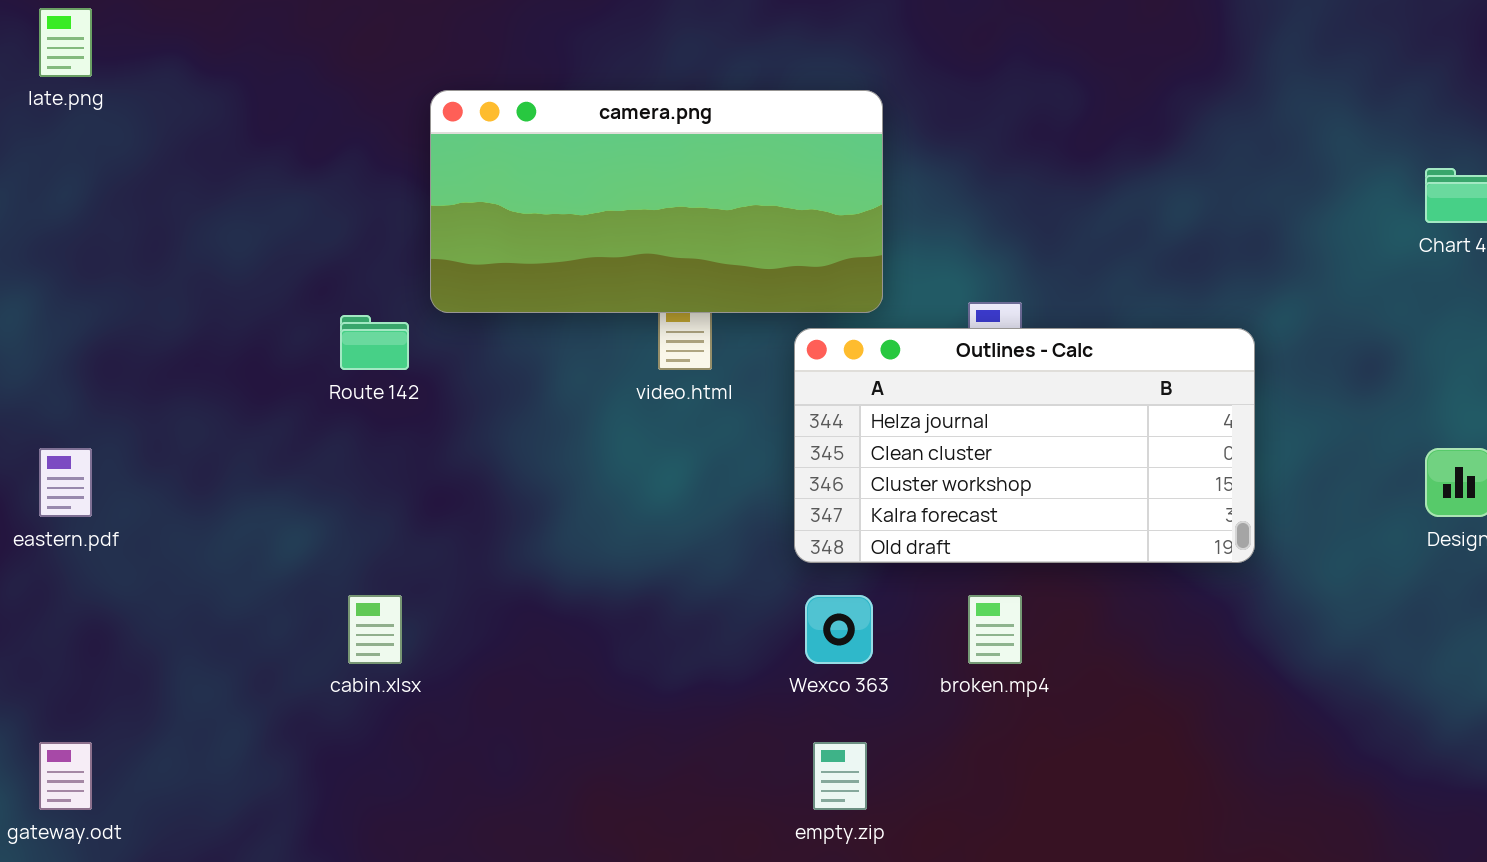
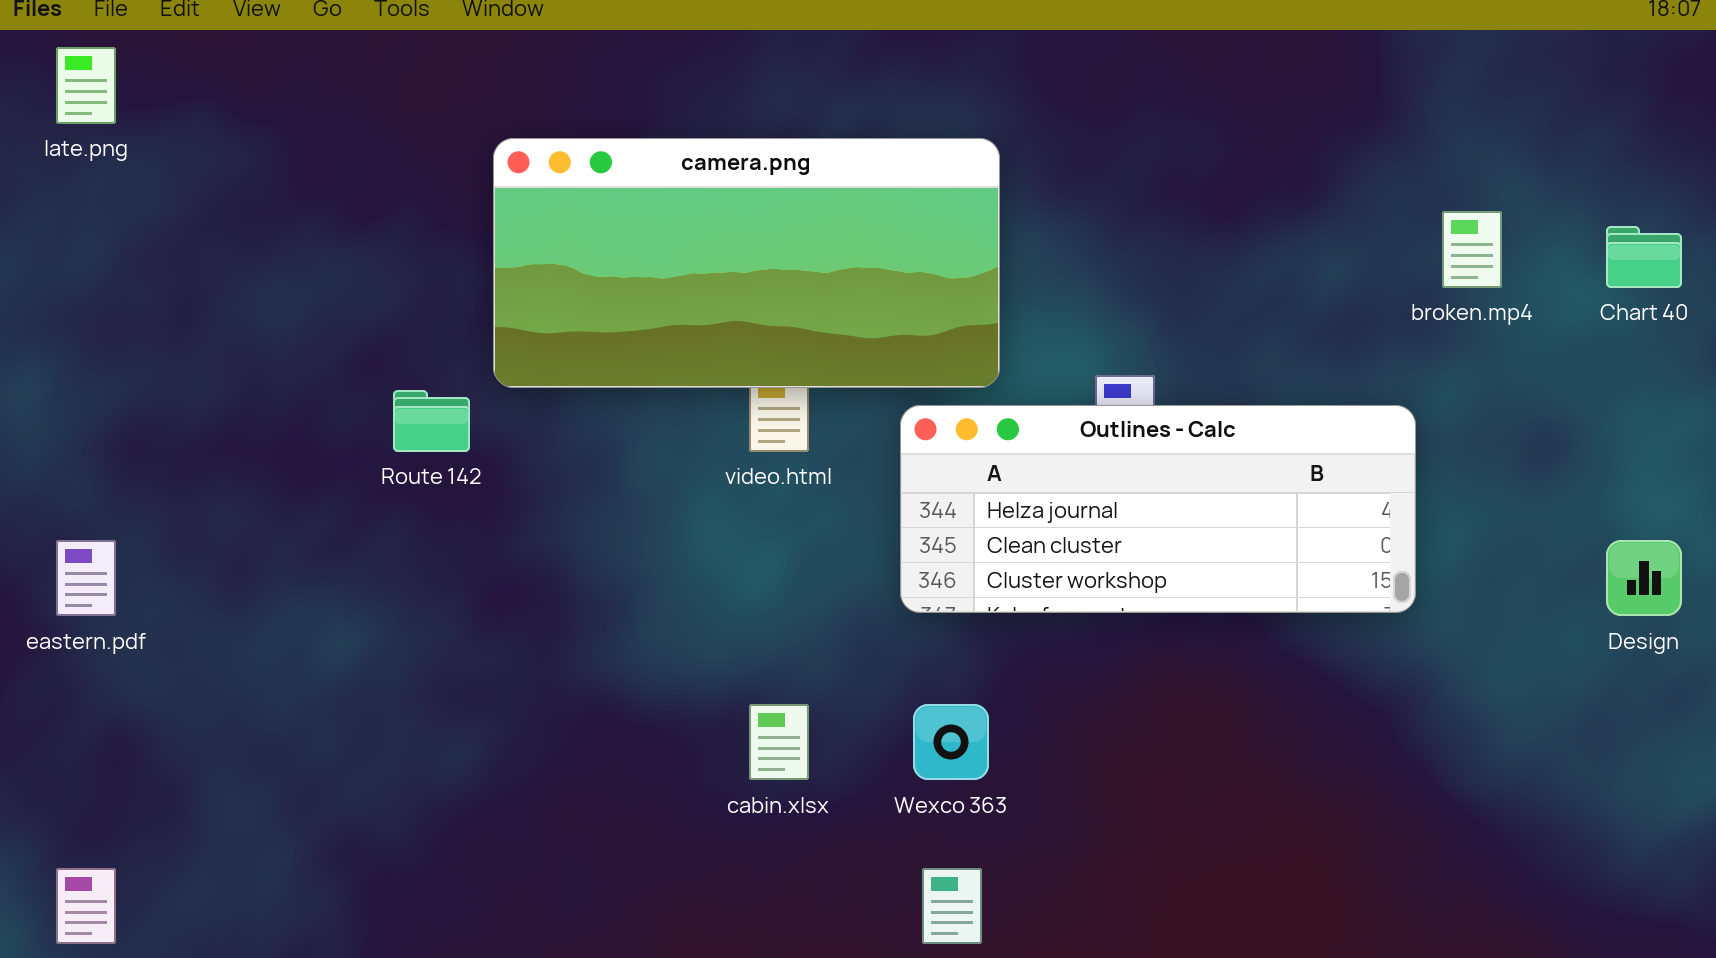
Outlines - Calc: [794,328,1255,563] -> [900,405,1416,613], resized
cabin.xlsx: [348,595,402,664] -> [749,704,809,780], moved
broken.mp4: [968,595,1022,664] -> [1442,211,1502,288], moved

